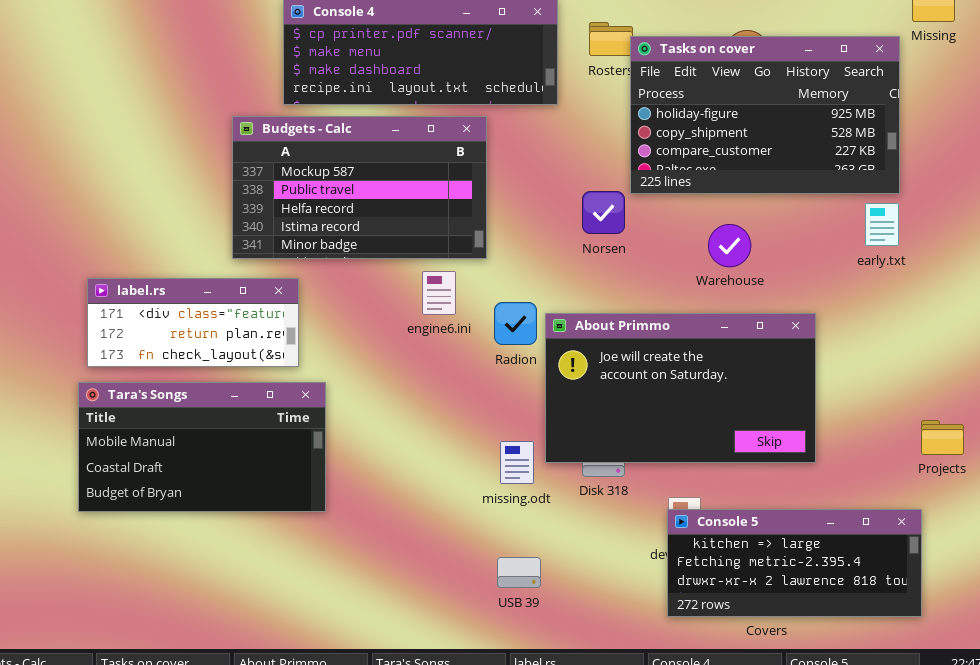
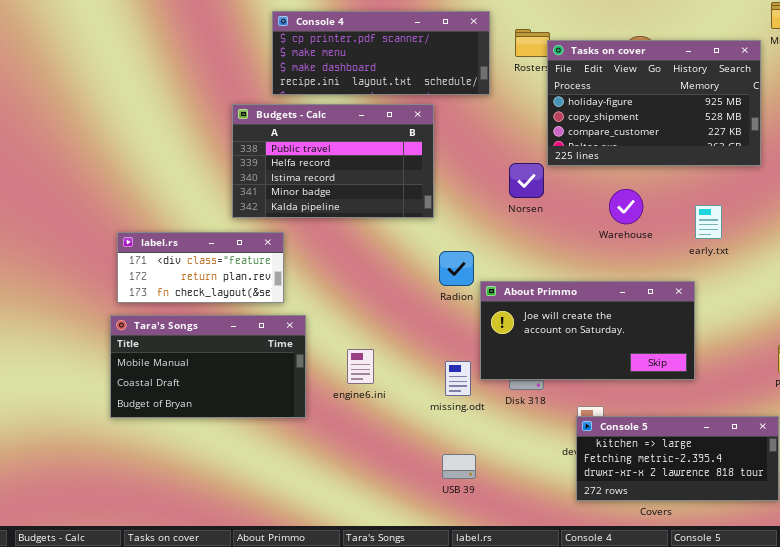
Budgets - Calc: [232,116,487,259] -> [232,104,434,218], scrolled down 1 row
early.txt: [865,203,899,246] -> [695,205,722,239], moved
engine6.ini: [422,271,456,315] -> [347,349,374,384], moved
About Primmo: [545,313,816,463] -> [480,281,695,380], resized

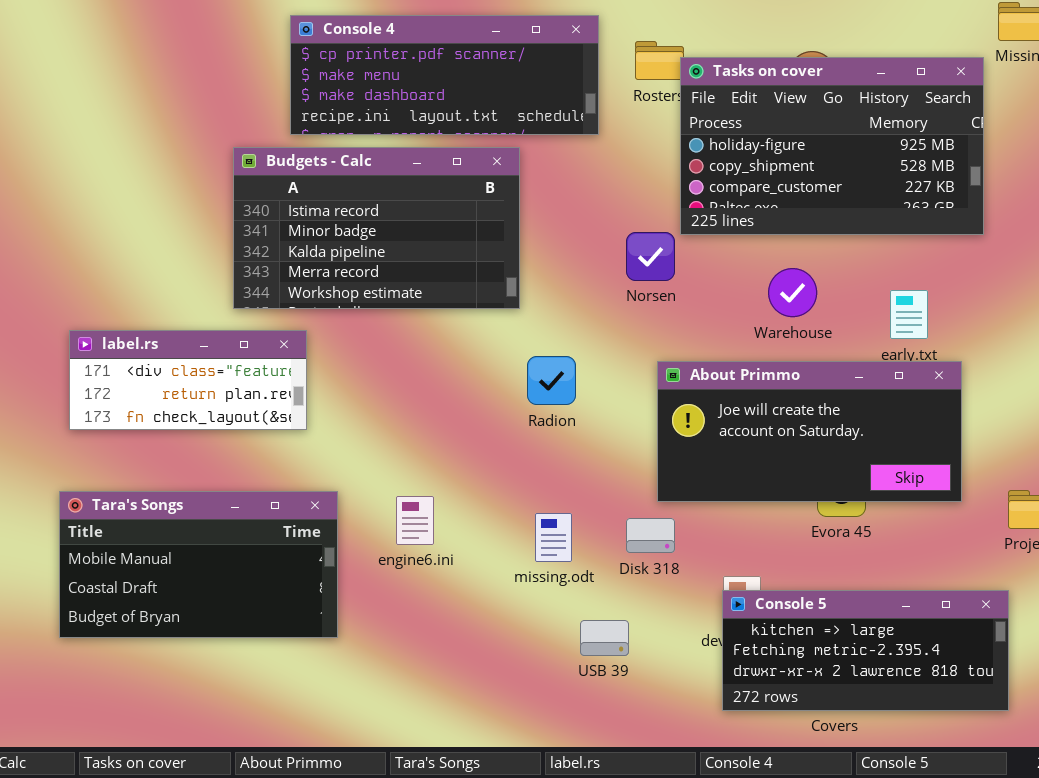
Budgets - Calc: [232,104,434,218] -> [233,147,520,309], scrolled down 2 rows
About Primmo: [480,281,695,380] -> [657,361,962,502], moved
Tara's Songs: [110,315,306,418] -> [59,491,338,638], moved
USB 39: [442,454,476,479] -> [580,620,629,656], moved

